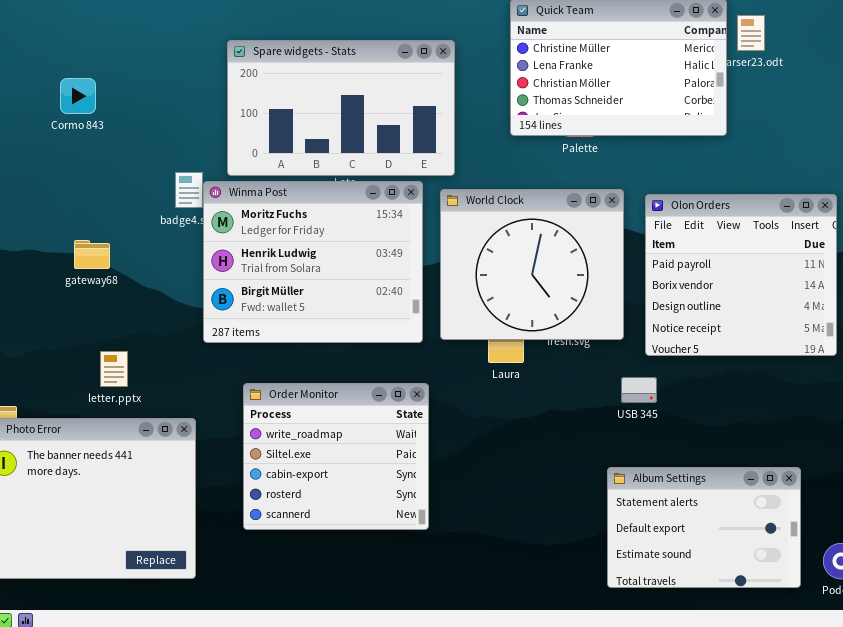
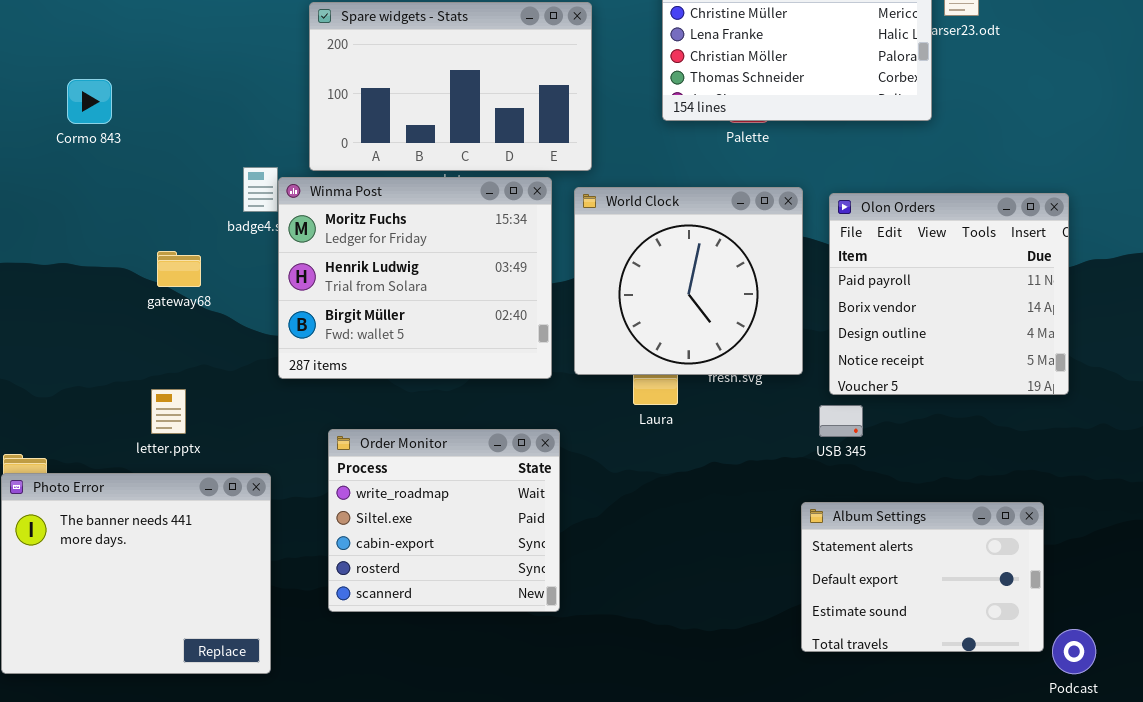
Cormo 843: [60,78,96,114] -> [67,79,112,124], moved
gateway68: [74,240,110,269] -> [157,251,201,287], moved
USB 345: [621,377,657,403] -> [819,405,863,437], moved
Album Settings: [607,467,801,588] -> [801,502,1044,652], moved

